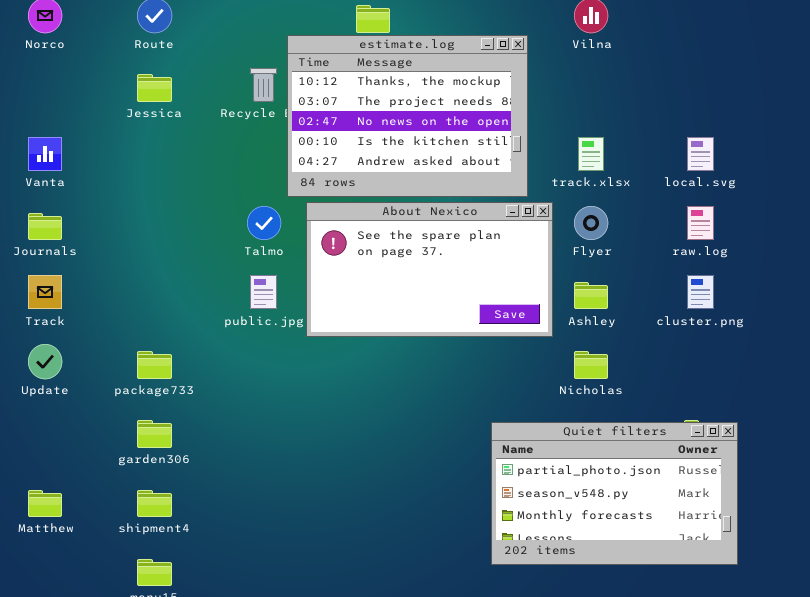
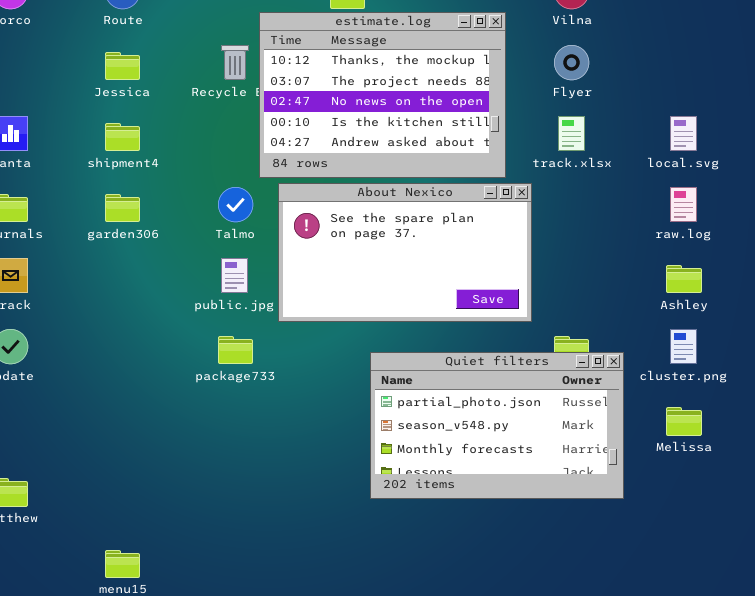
Flyer: [574,206,608,240] -> [554,45,589,80], moved
cluster.png: [687,275,714,309] -> [670,329,697,364], moved
Ashley: [574,282,608,309] -> [666,265,702,293], moved
package733: [137,351,172,379] -> [218,336,253,364], moved
garden306: [137,420,172,448] -> [105,194,140,222], moved
Quiet filters: [491,422,738,565] -> [370,352,624,499], moved
shipment4: [137,490,172,517] -> [105,123,140,151], moved

